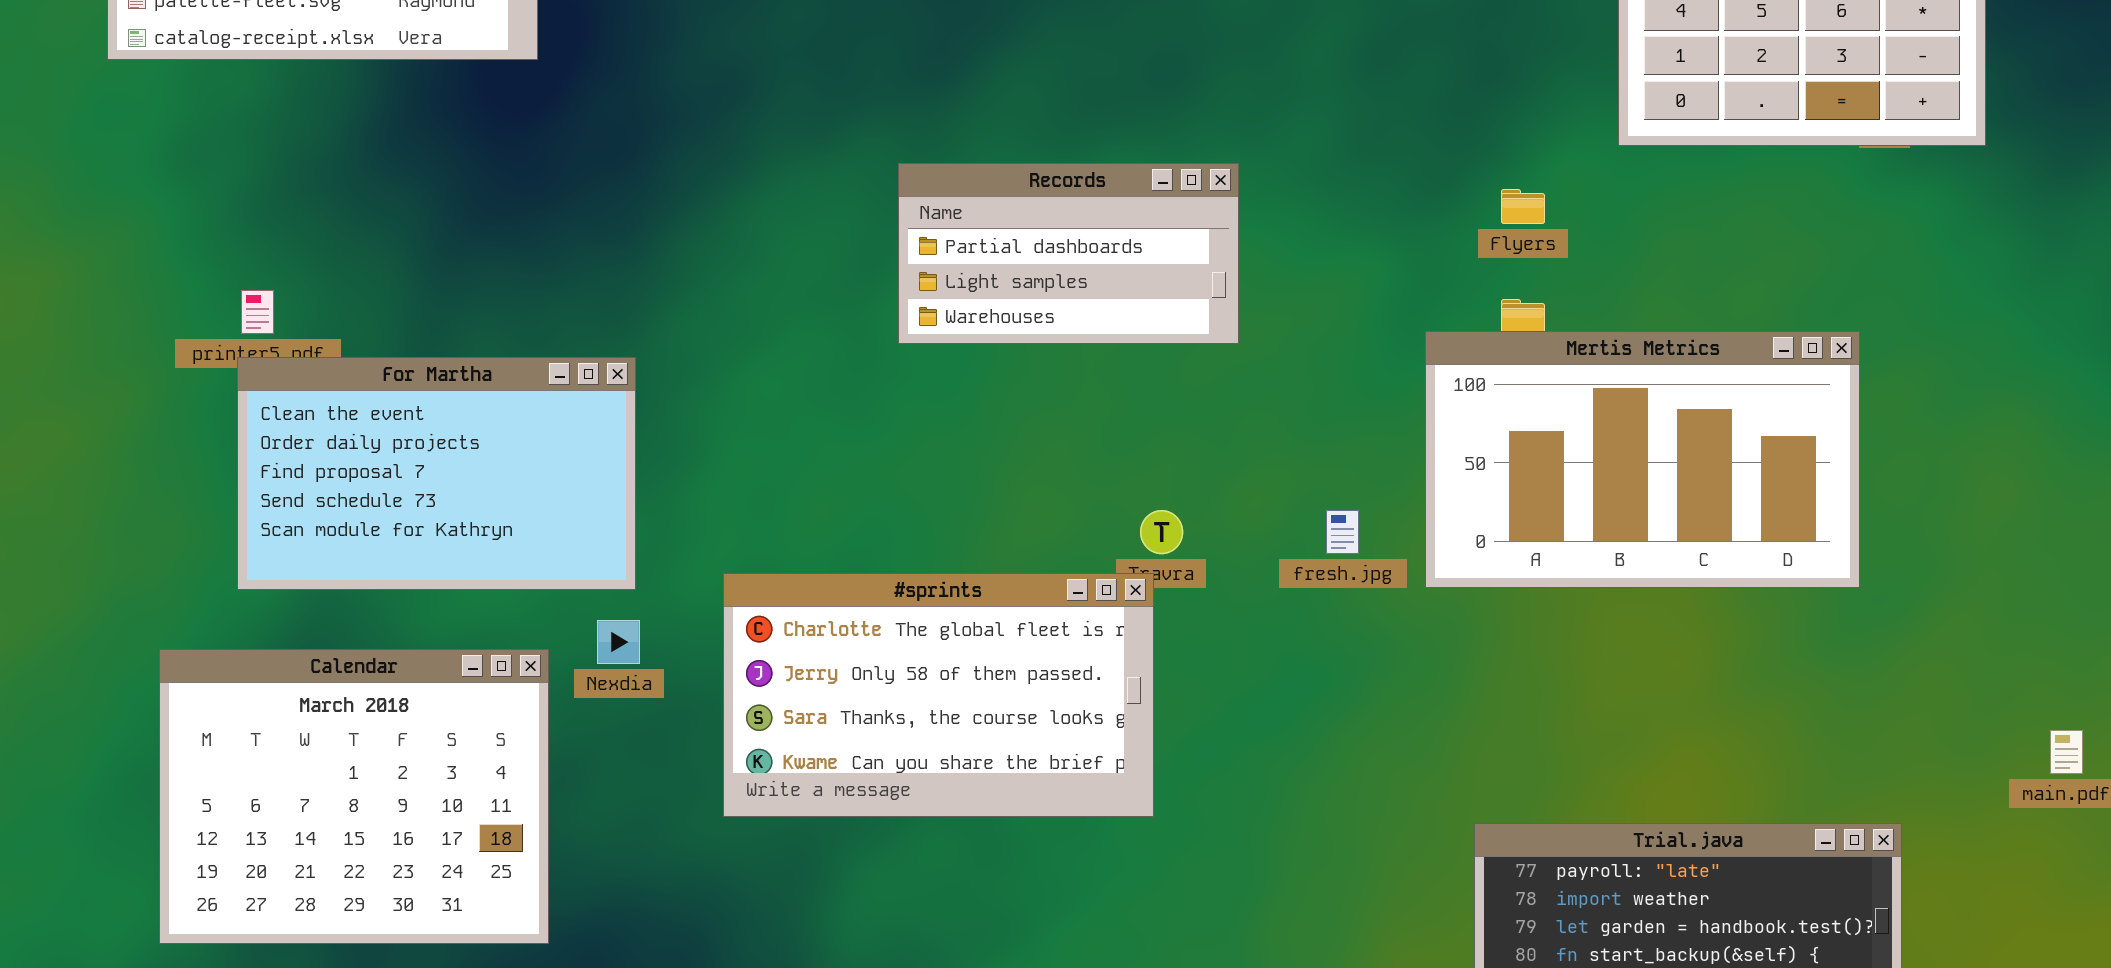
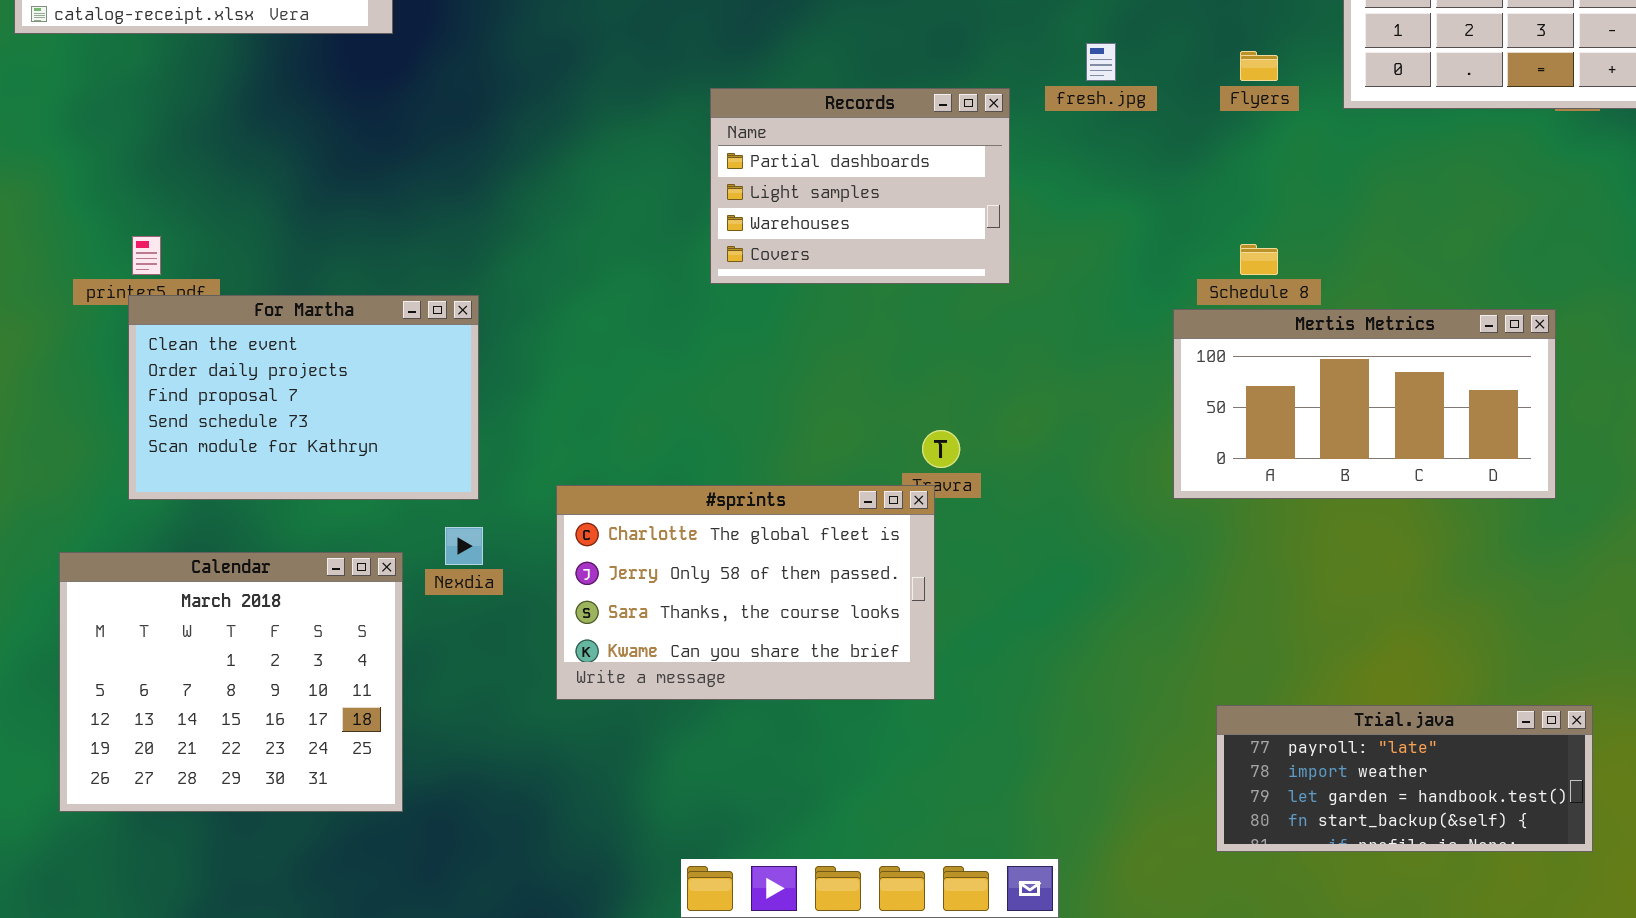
Records: [898,163,1239,344] -> [710,88,1010,284], resized
Flyers: [1501,189,1545,224] -> [1240,51,1278,81], moved
Mertis Metrics: [1425,331,1860,588] -> [1173,309,1556,499], resized
fresh.jpg: [1326,510,1359,554] -> [1086,43,1116,81], moved

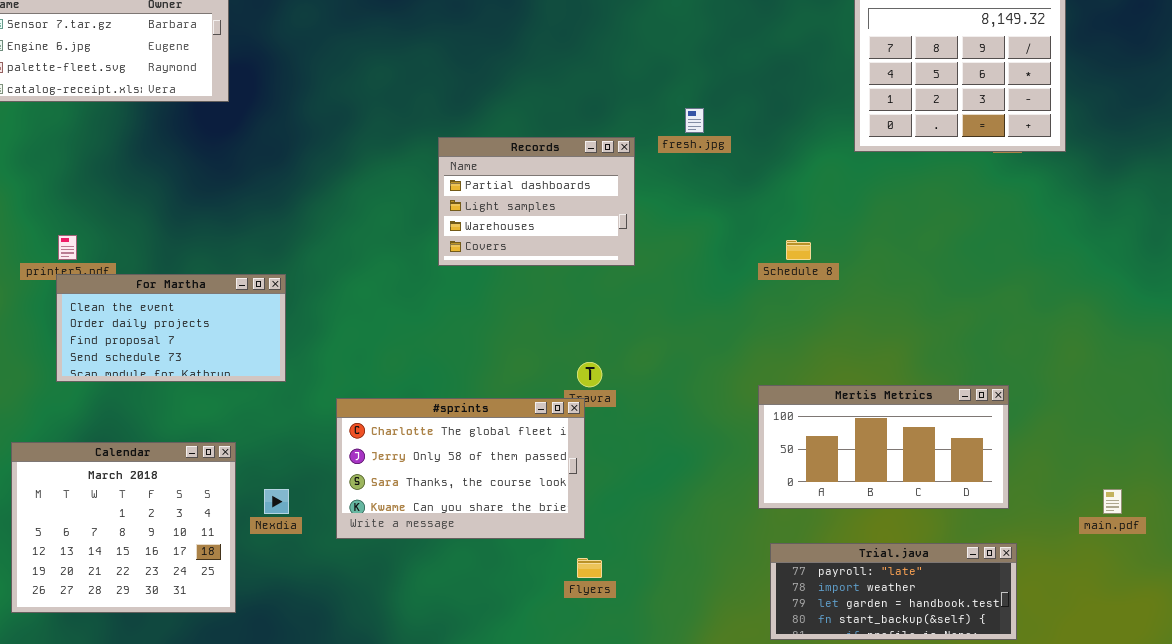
Flyers: [1240,51,1278,81] -> [577,558,602,578], moved
For Martha: [128,295,479,500] -> [56,274,286,382], resized
Mertis Metrics: [1173,309,1556,499] -> [758,385,1009,509], moved
Nexdia: [445,527,483,565] -> [264,489,289,514], moved

